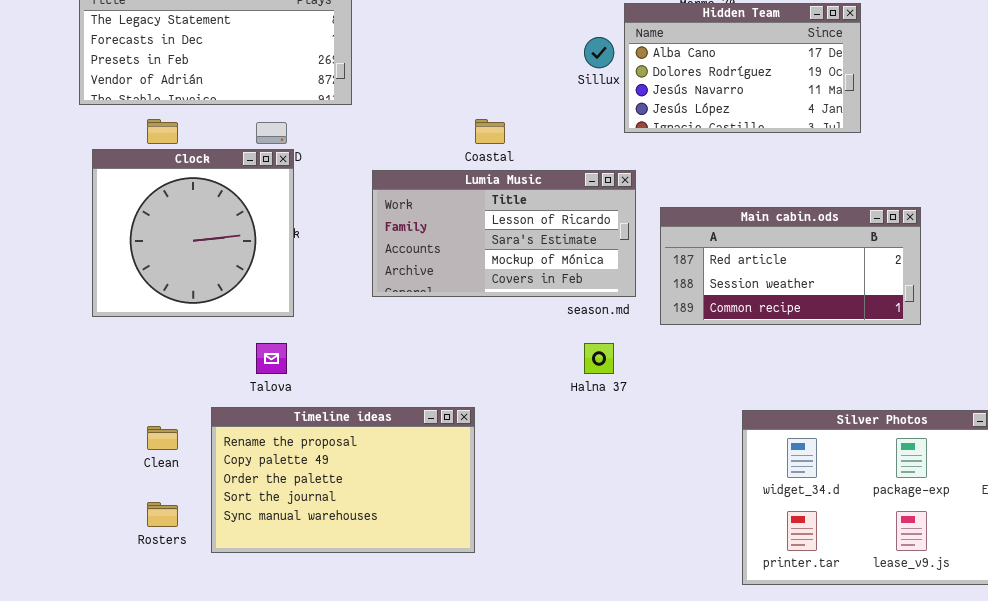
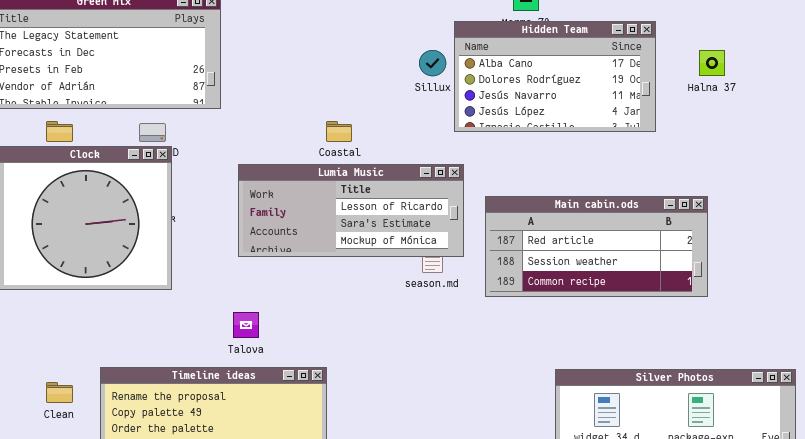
Lumia Music: [372,170,636,297] -> [238,164,464,257], resized
Talova: [256,343,287,374] -> [233,312,259,338], moved
Halna 37: [584,343,614,374] -> [699,50,725,76], moved

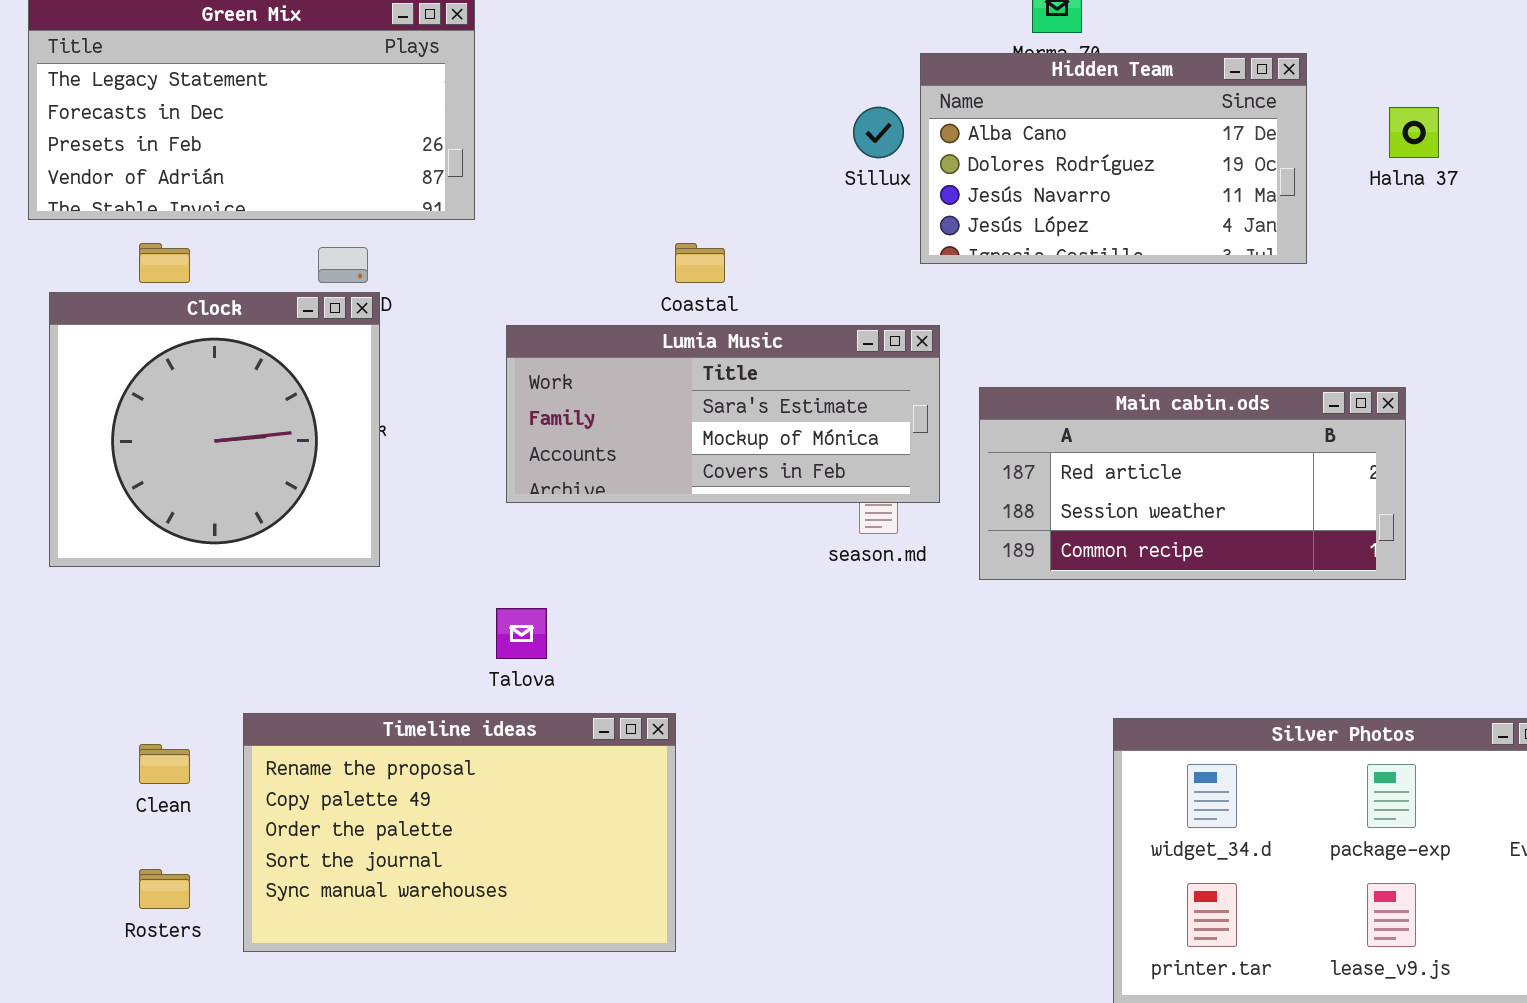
Lumia Music: [238,164,464,257] -> [506,325,940,503], scrolled down 1 row

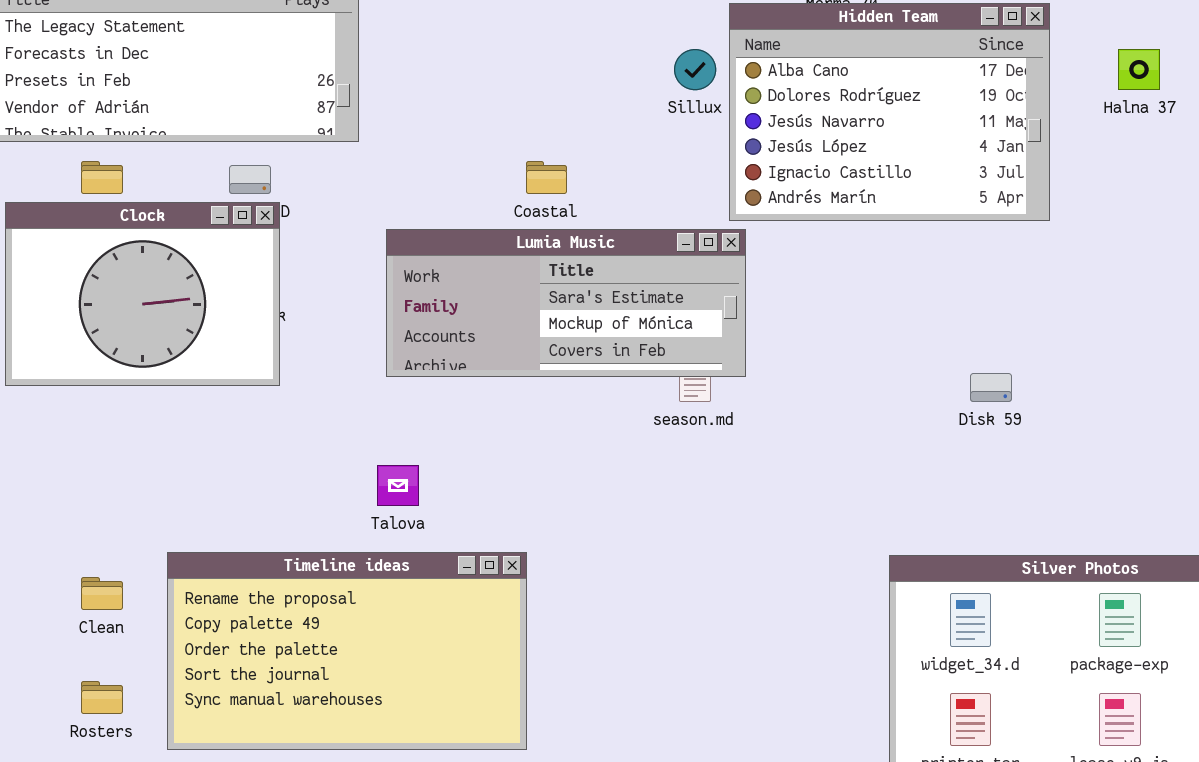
Hidden Team: [920,53,1307,264] -> [729,3,1050,221], resized
Clock: [49,292,380,567] -> [5,202,280,386], resized
Main cabin.ods: [979,387,1406,580] -> none, closed

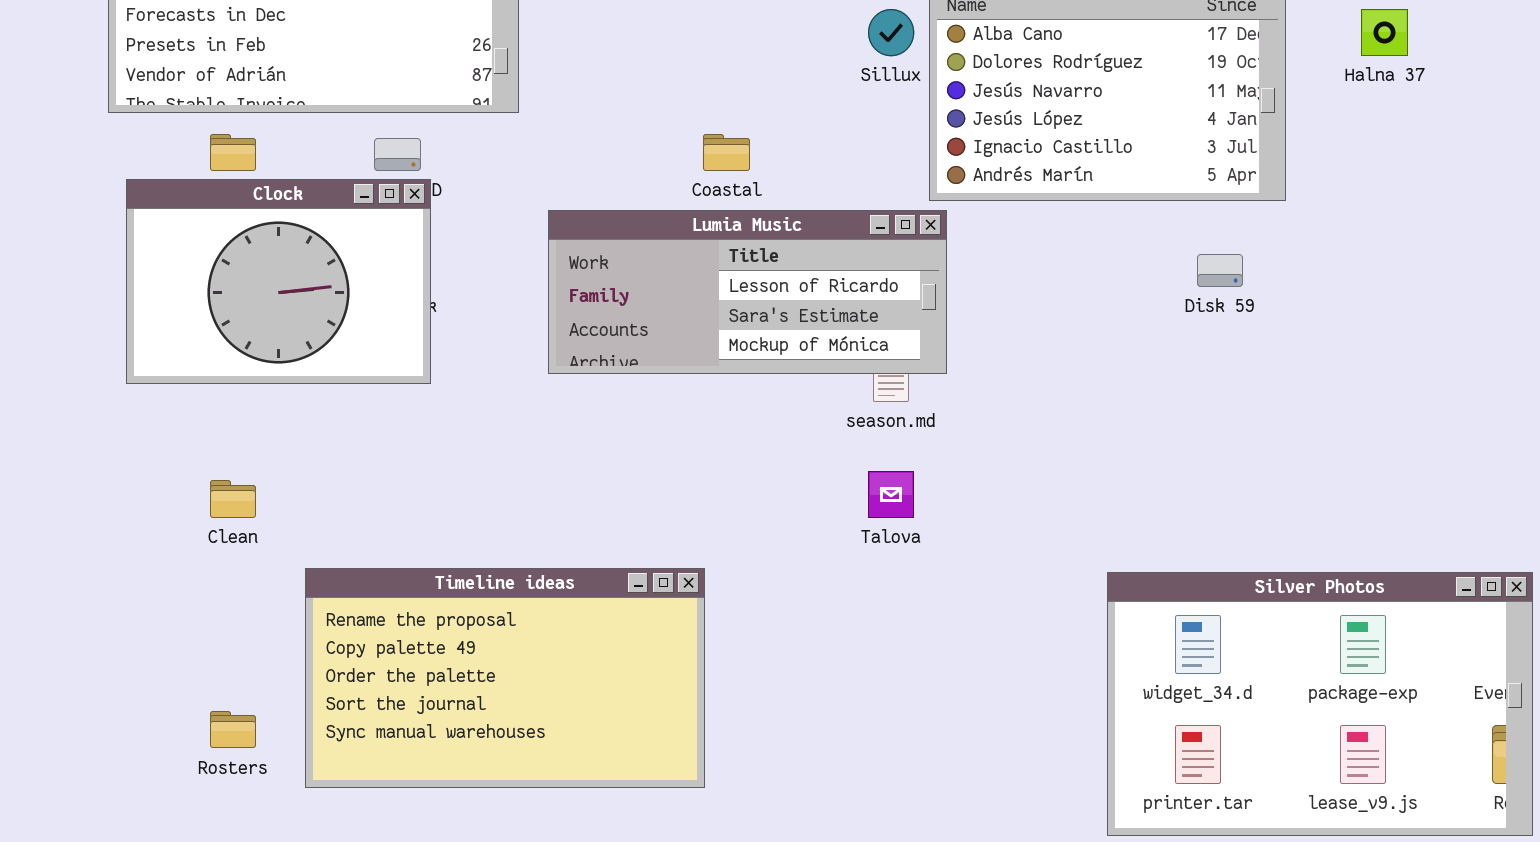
Lumia Music: [386,229,746,377] -> [548,210,947,374], scrolled up 1 row
Disk 59: [970,373,1012,402] -> [1197,254,1243,287], moved
Talova: [377,465,419,506] -> [868,471,914,518], moved
Clean: [81,577,123,610] -> [210,480,256,518], moved

